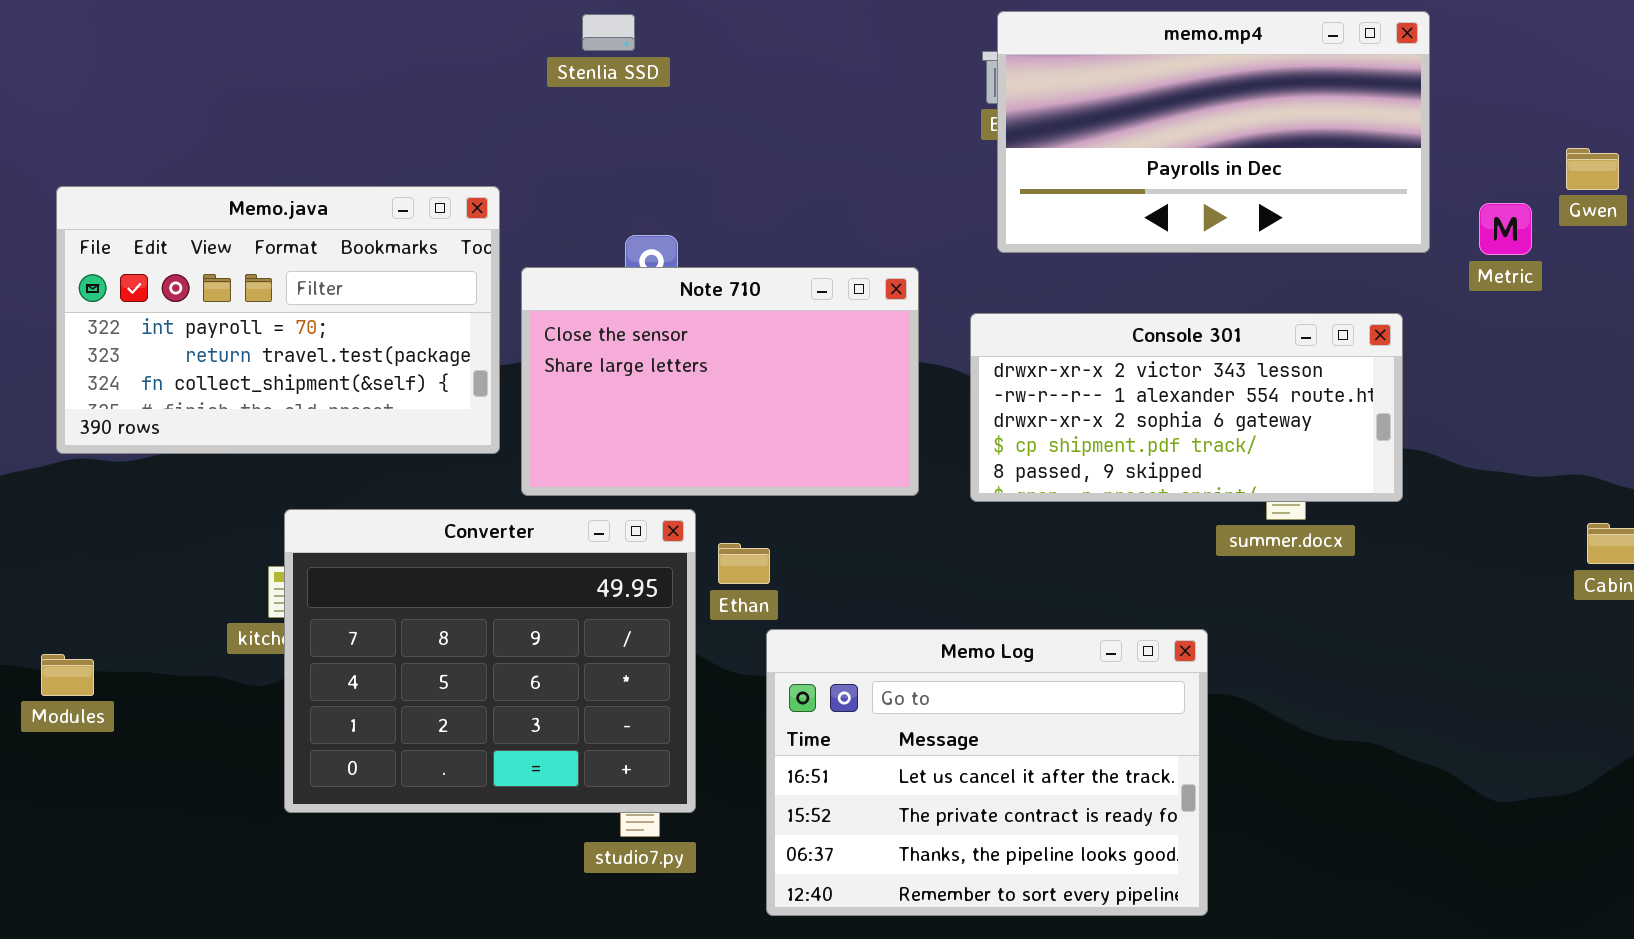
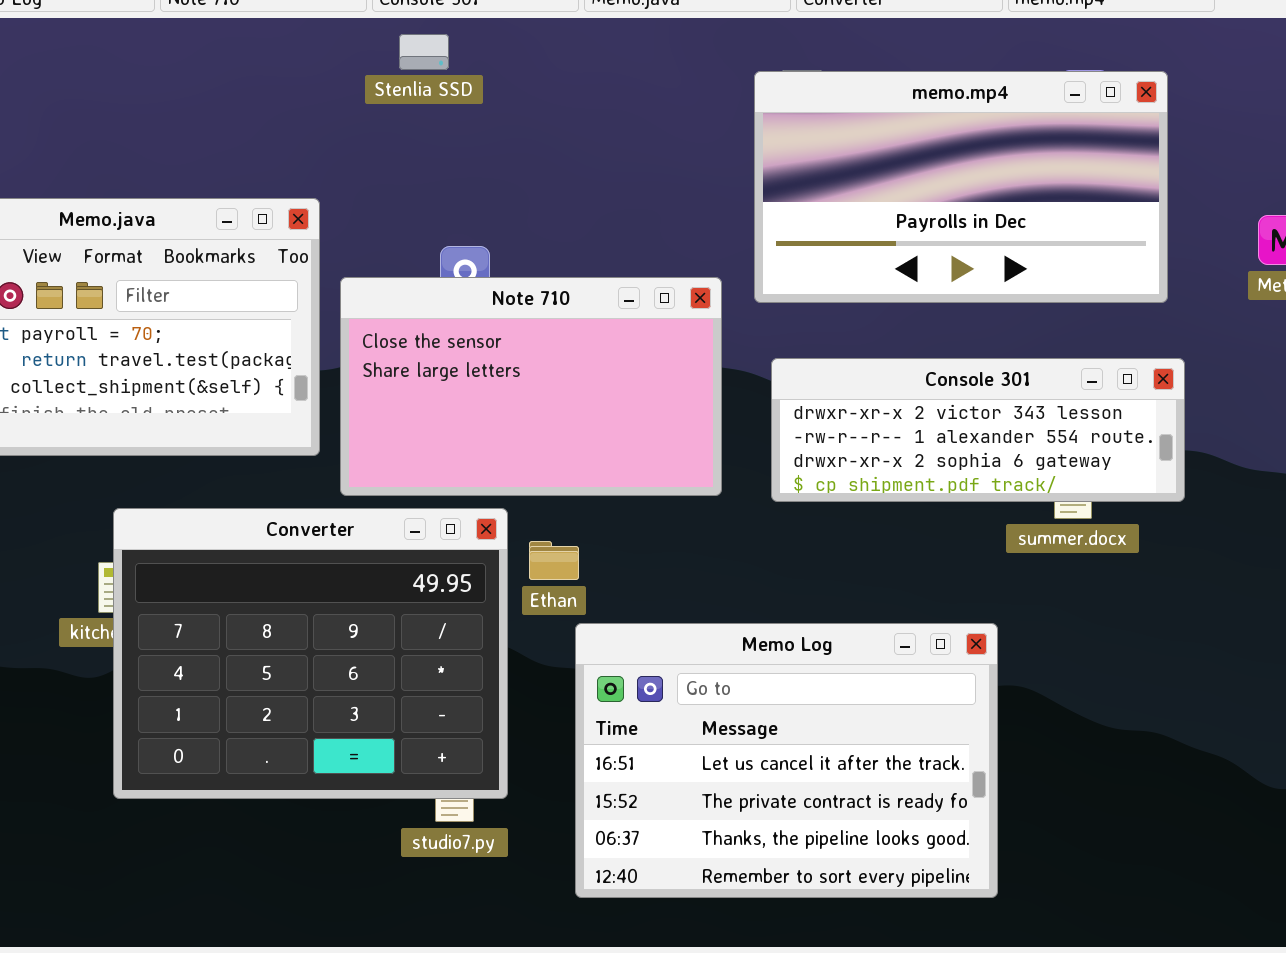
memo.mp4: [997,11,1430,253] -> [754,71,1168,303], moved
Console 301: [970,313,1403,502] -> [771,358,1185,502], resized

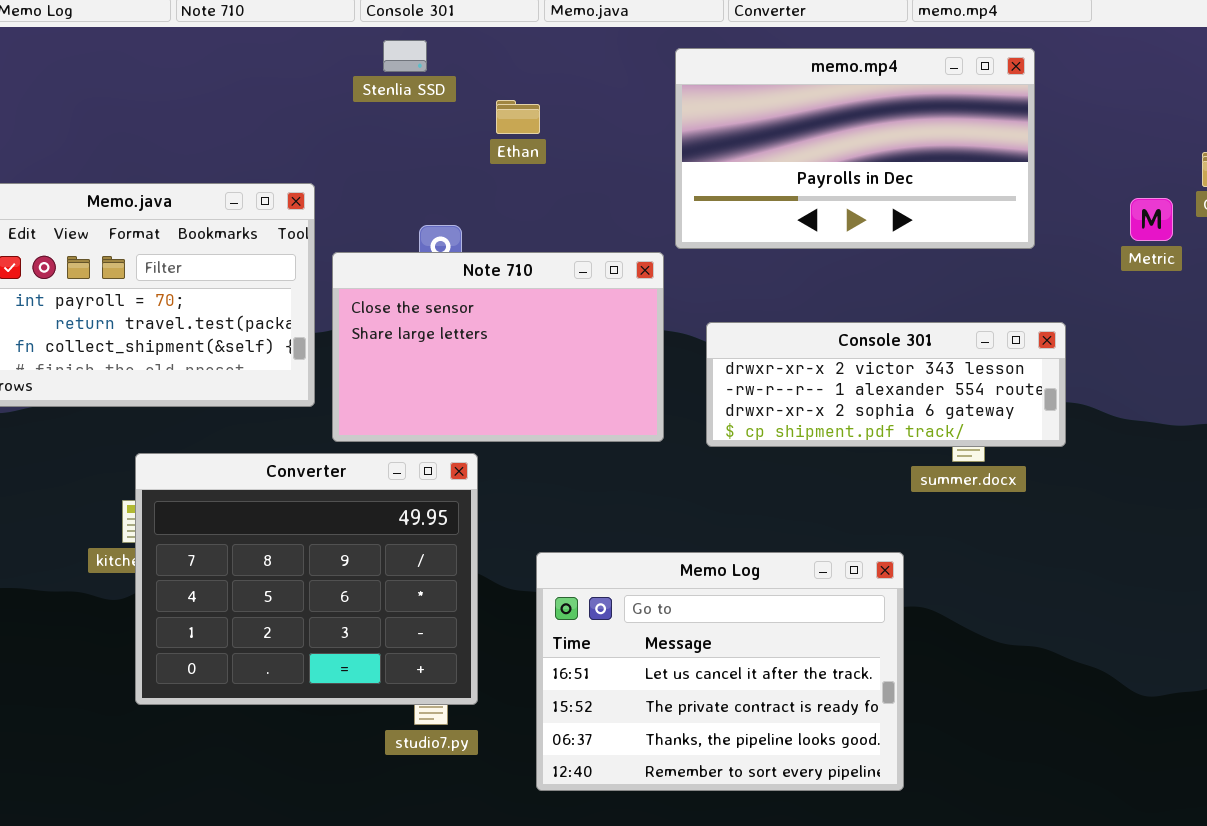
memo.mp4: [754,71,1168,303] -> [675,48,1035,249], moved
Ethan: [529,541,579,580] -> [496,100,540,134], moved

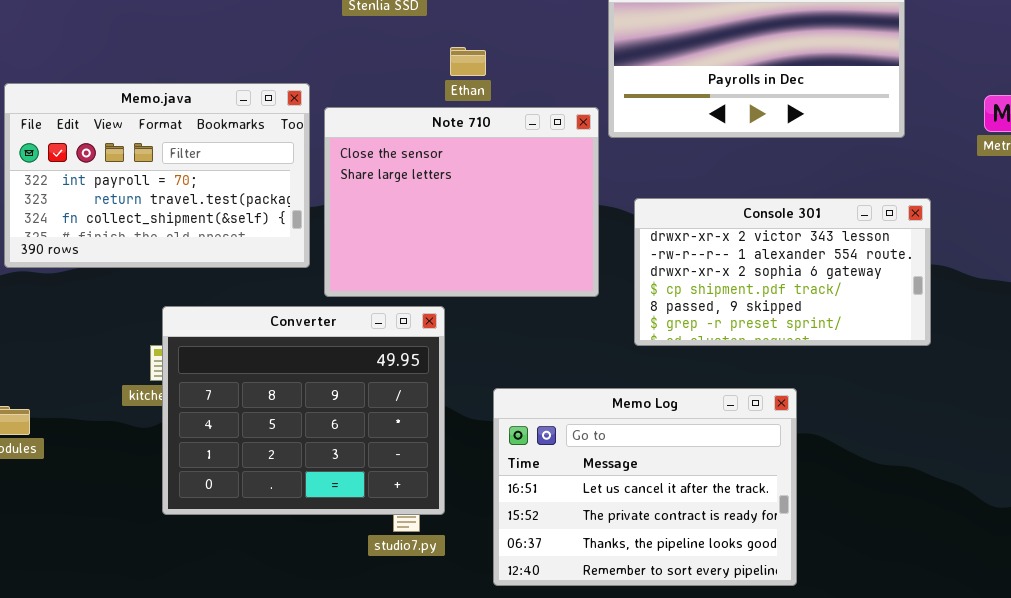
Ethan: [496,100,540,134] -> [450,47,486,76], moved
Note 710: [332,252,664,442] -> [324,107,599,297], resized
Console 301: [706,322,1066,447] -> [634,198,931,346], resized

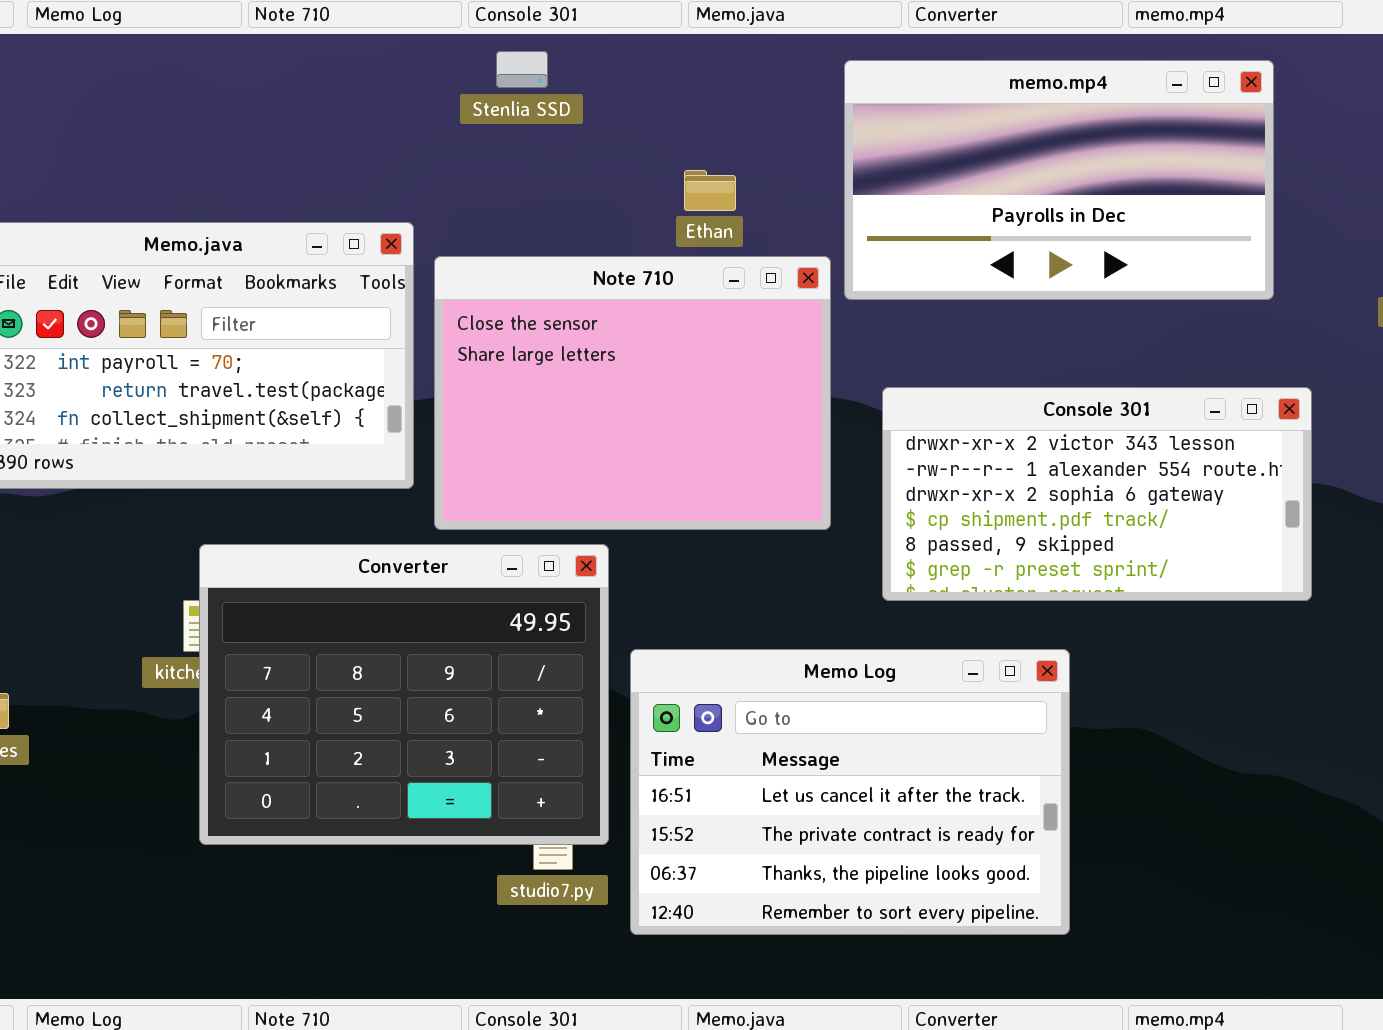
Ethan: [450,47,486,76] -> [684,170,736,211], moved
Memo Log: [493,388,797,586] -> [630,649,1070,935], moved

